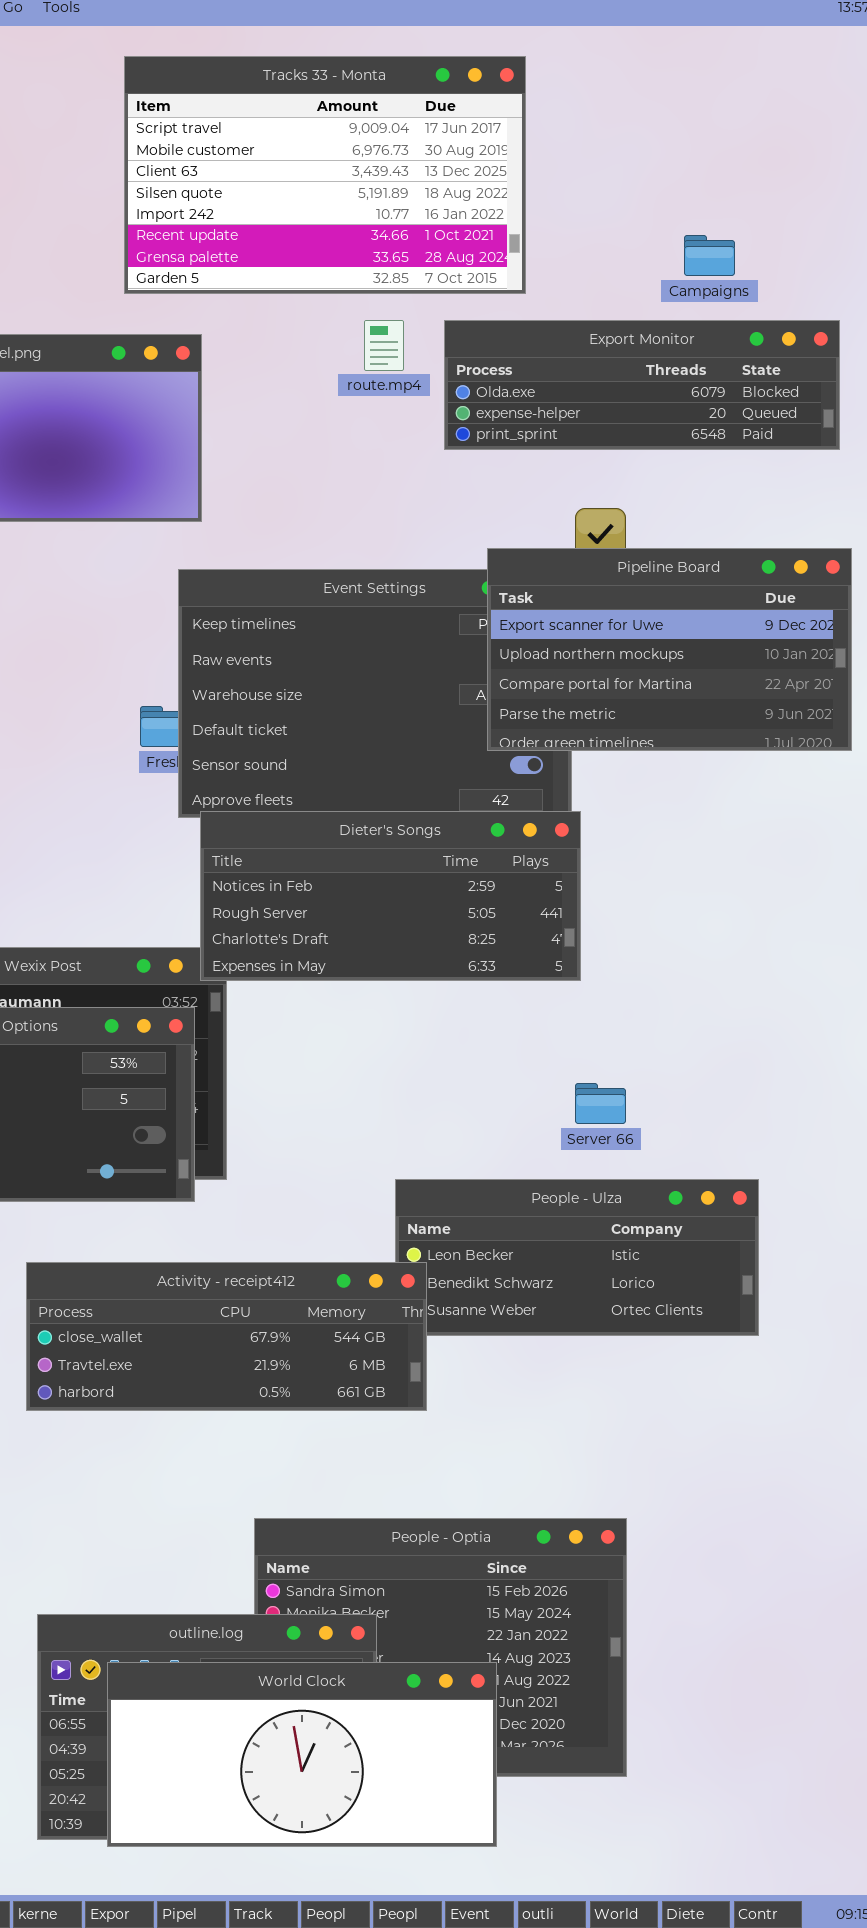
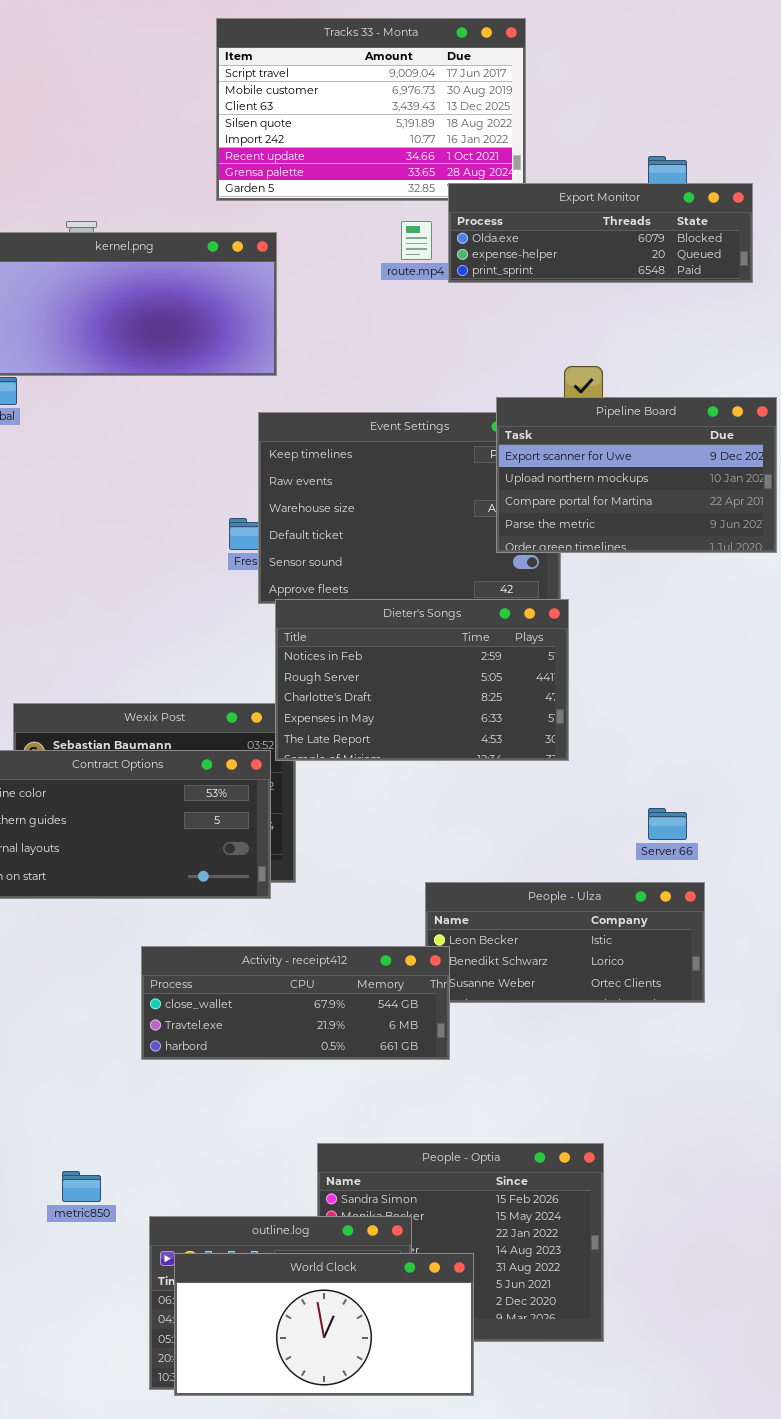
Export Monitor: [444,320,840,450] -> [448,183,753,283], moved
Dieter's Songs: [200,811,581,981] -> [275,599,569,761], resized
Server 66: [575,1083,626,1124] -> [648,808,687,840], moved
World Clock: [107,1662,497,1847] -> [174,1253,474,1396], moved

